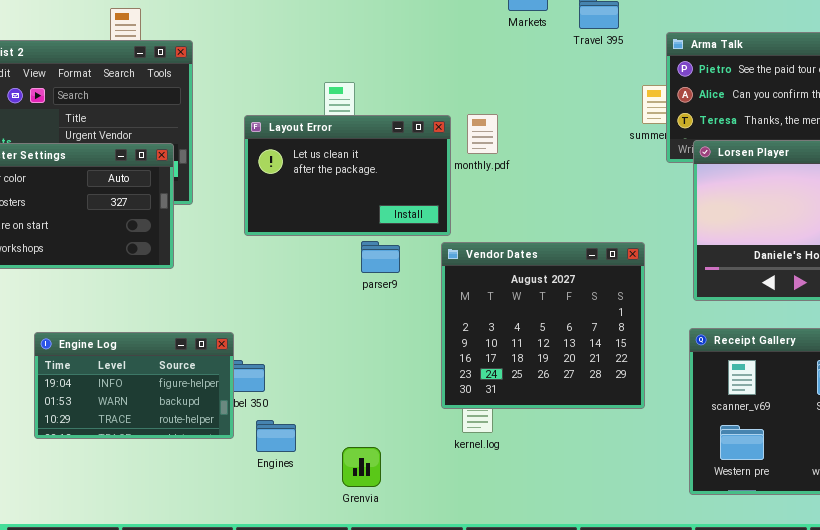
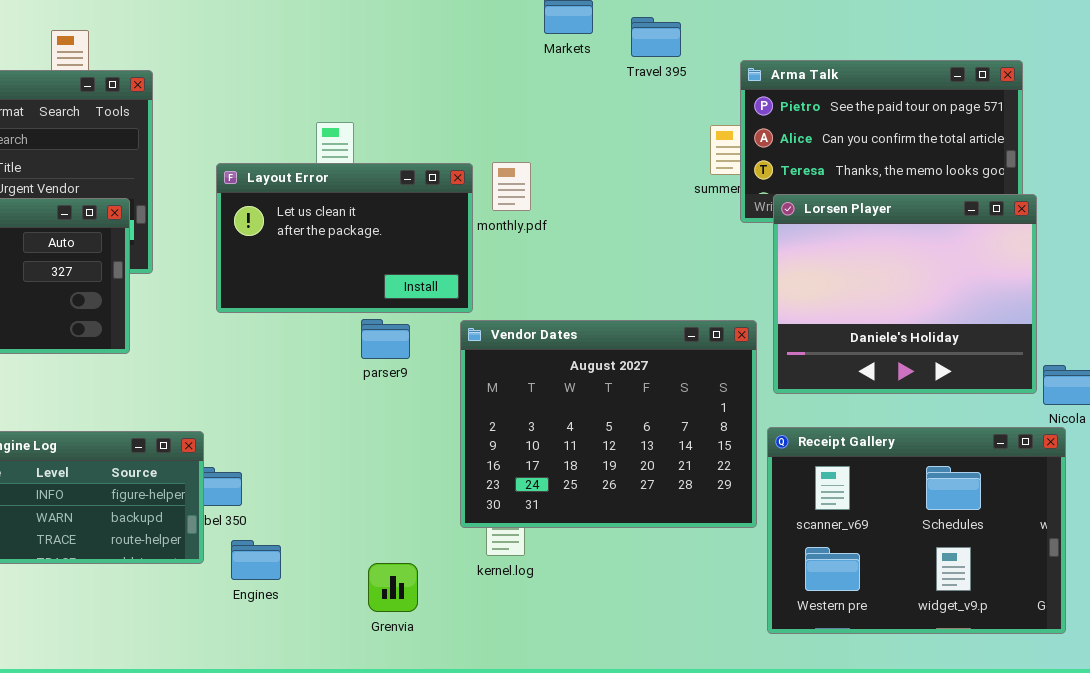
Vendor Dates: [441,242,645,409] -> [460,320,757,528], resized
Grenvia: [342,447,381,487] -> [368,563,418,612], moved

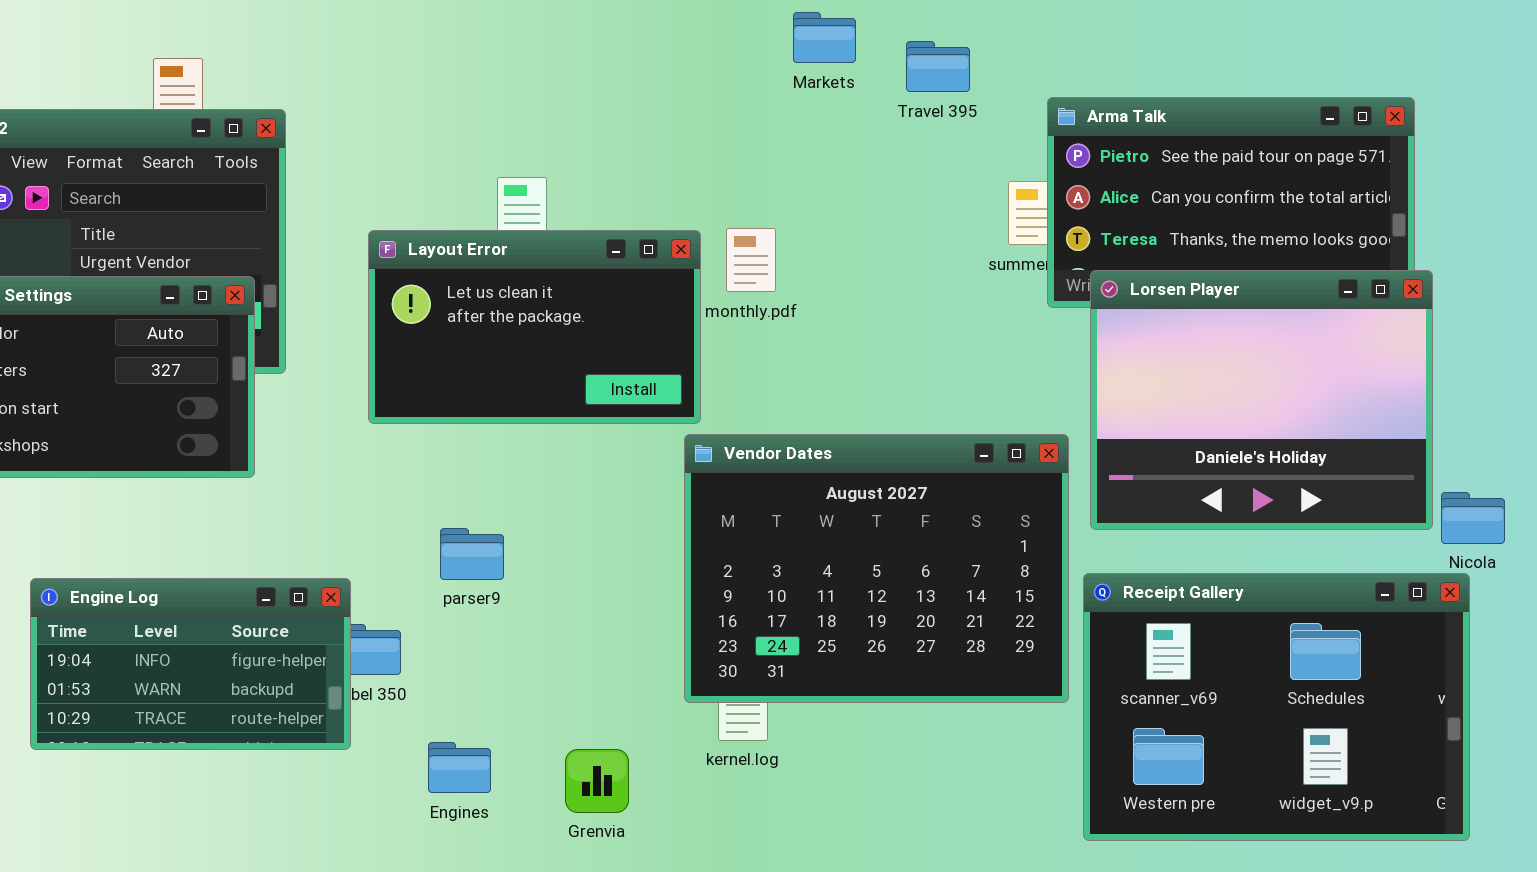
parser9: [361,319,410,359] -> [440,528,504,580], moved
Engines: [231,540,281,580] -> [428,742,491,793], moved

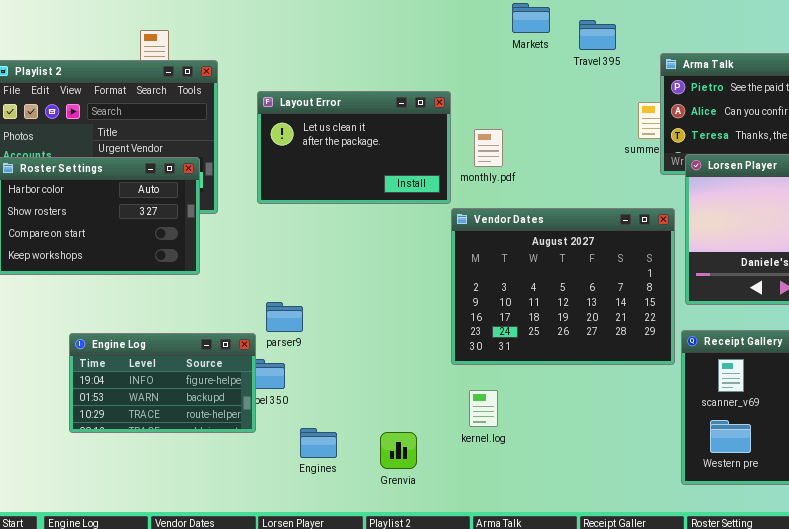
Layout Error: [368,230,701,424] -> [257,91,451,204], moved
Vendor Dates: [684,434,1069,703] -> [451,208,675,365], moved
parser9: [440,528,504,580] -> [266,302,303,332], moved

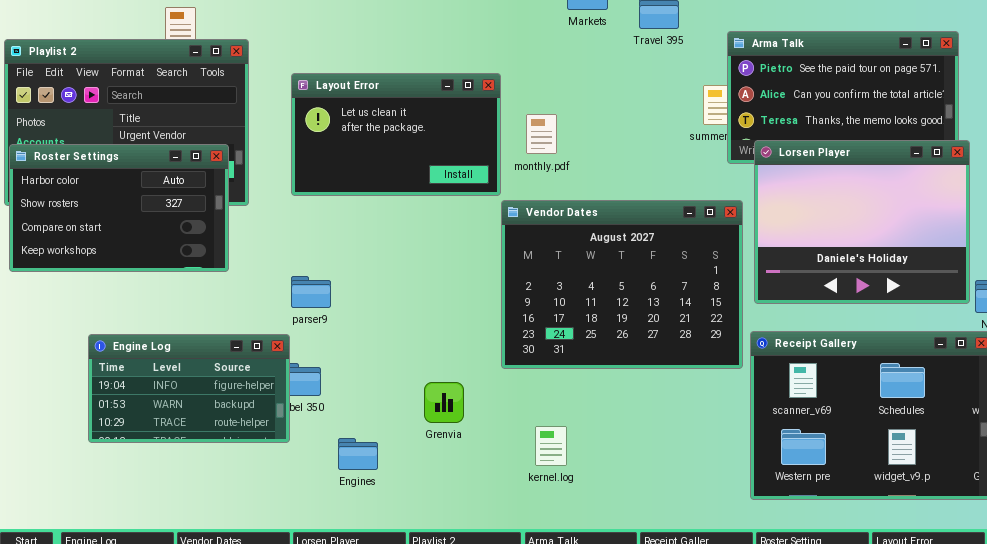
parser9: [266,302,303,332] -> [291,276,331,308], moved
kernel.log: [469,390,498,427] -> [535,426,567,466], moved
Grenvia: [380,432,417,469] -> [424,382,464,423], moved

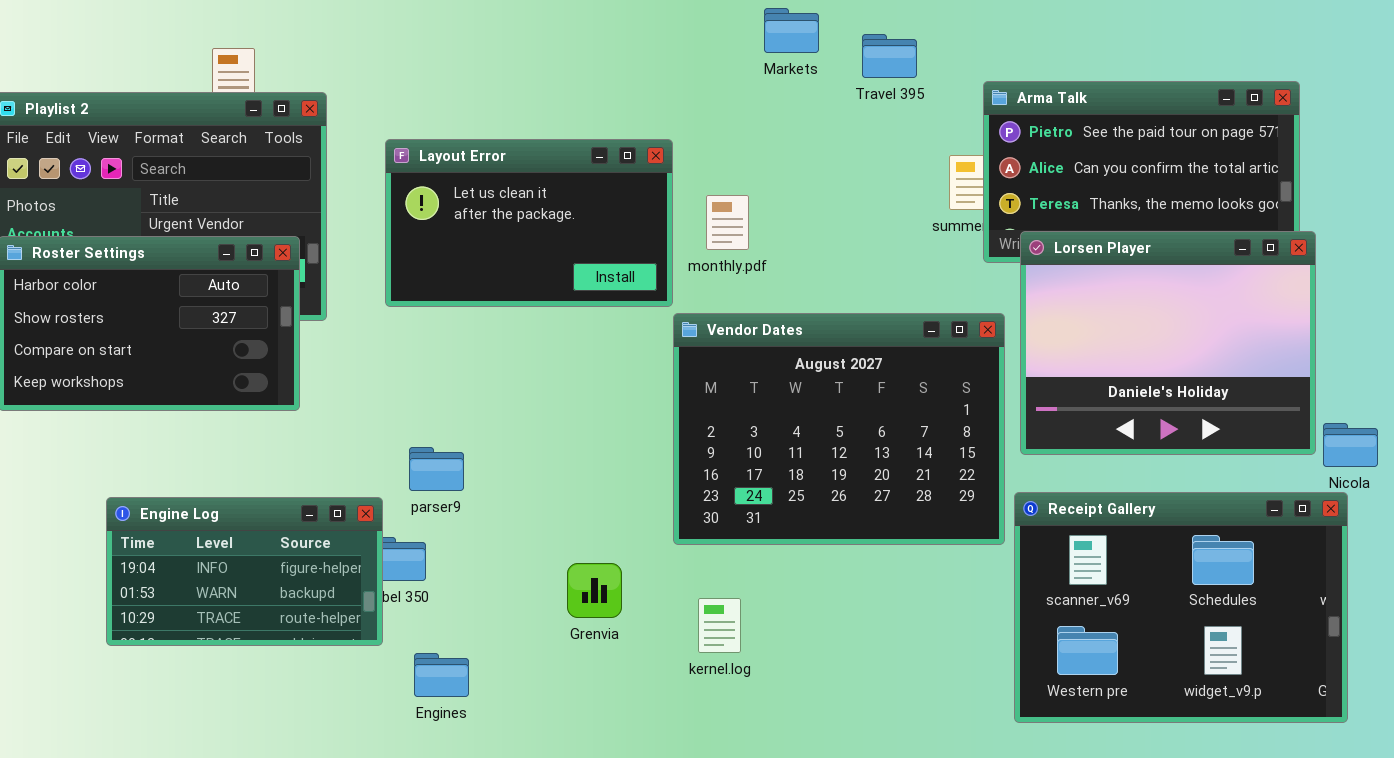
parser9: [291,276,331,308] -> [409,447,464,491], moved
kernel.log: [535,426,567,466] -> [698,598,741,653], moved
Engines: [338,438,378,470] -> [414,653,469,697], moved

